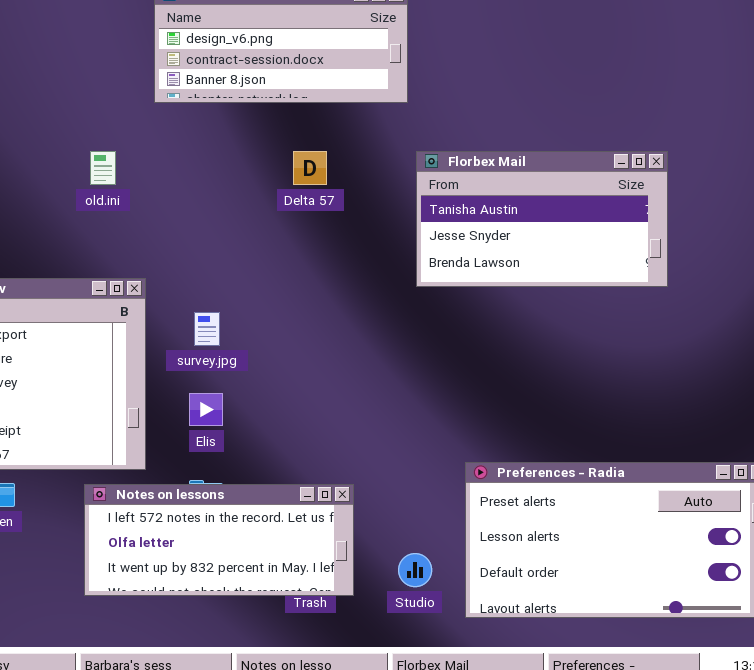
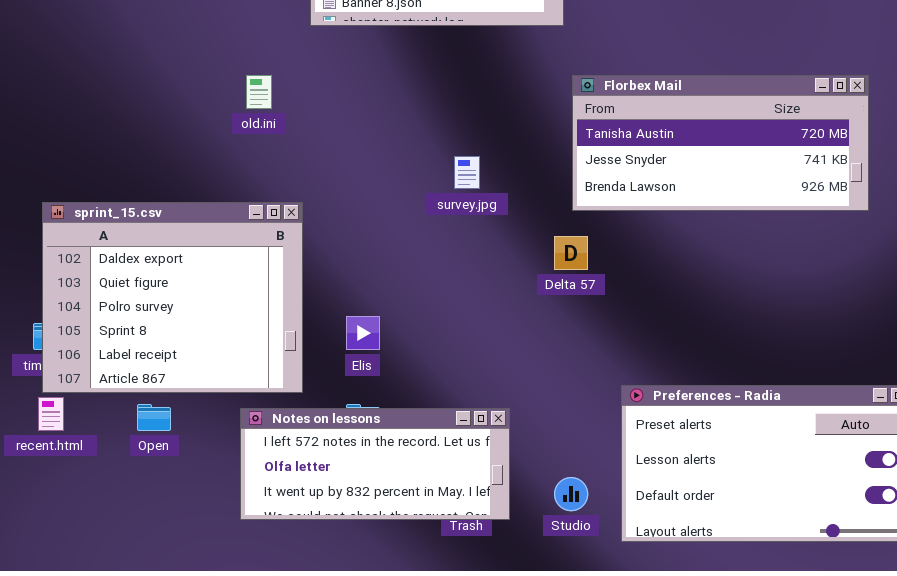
Delta 57: [293,151,327,185] -> [554,236,588,270], moved
Florbex Mail: [416,151,668,287] -> [572,75,869,211], resized
survey.jpg: [194,312,220,346] -> [454,156,480,189], moved

